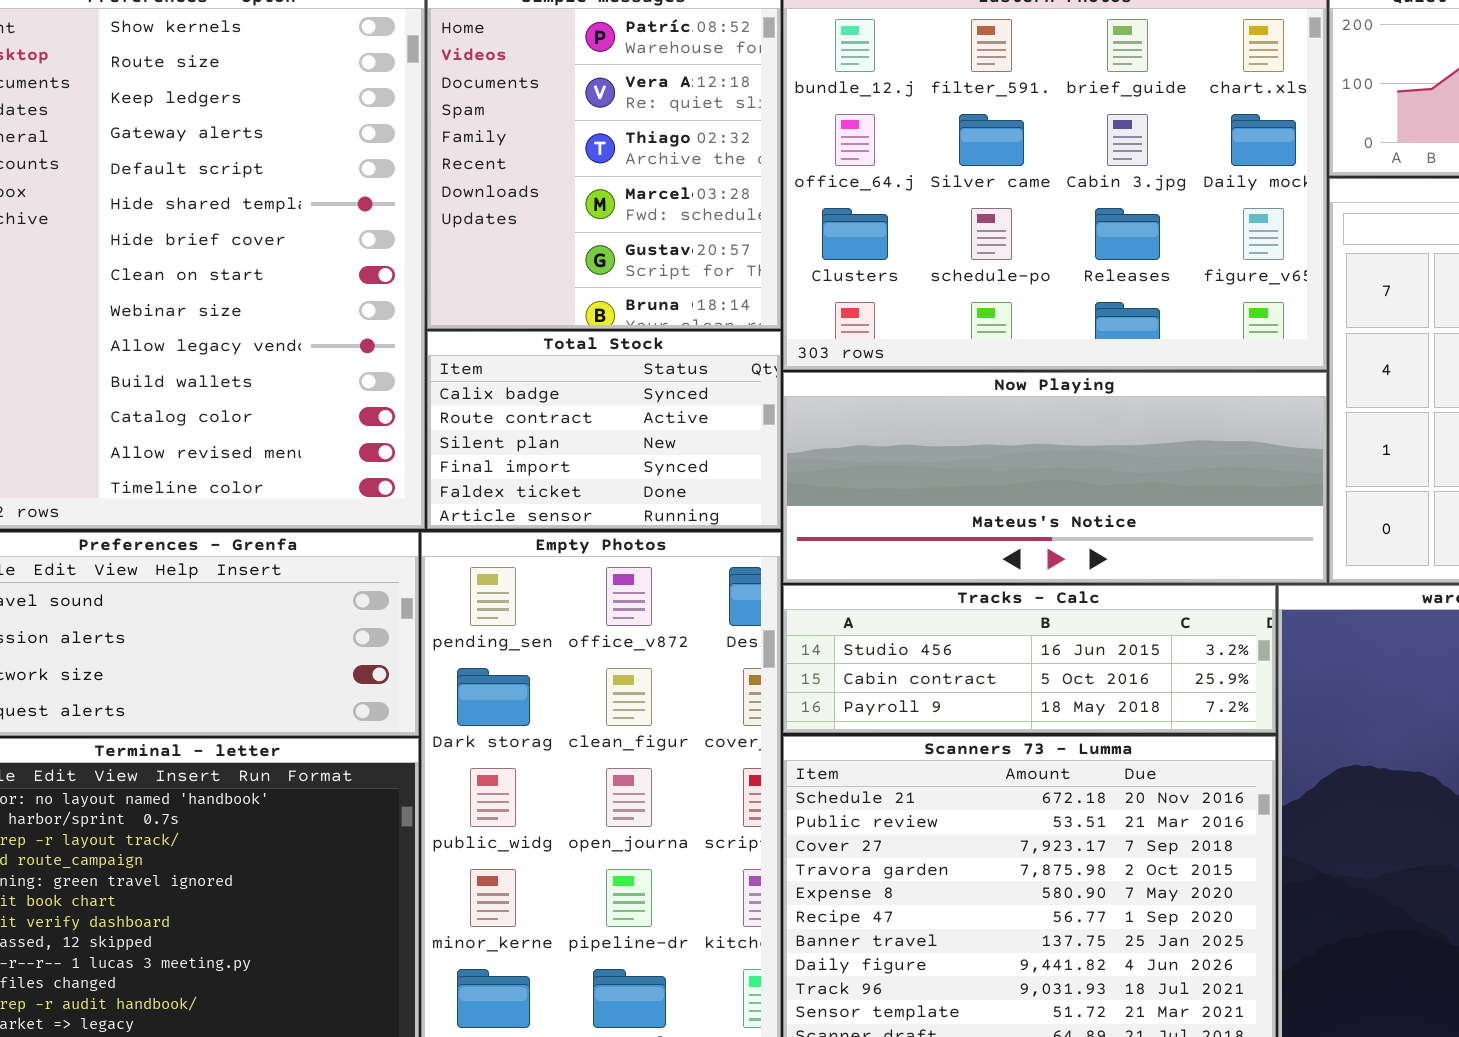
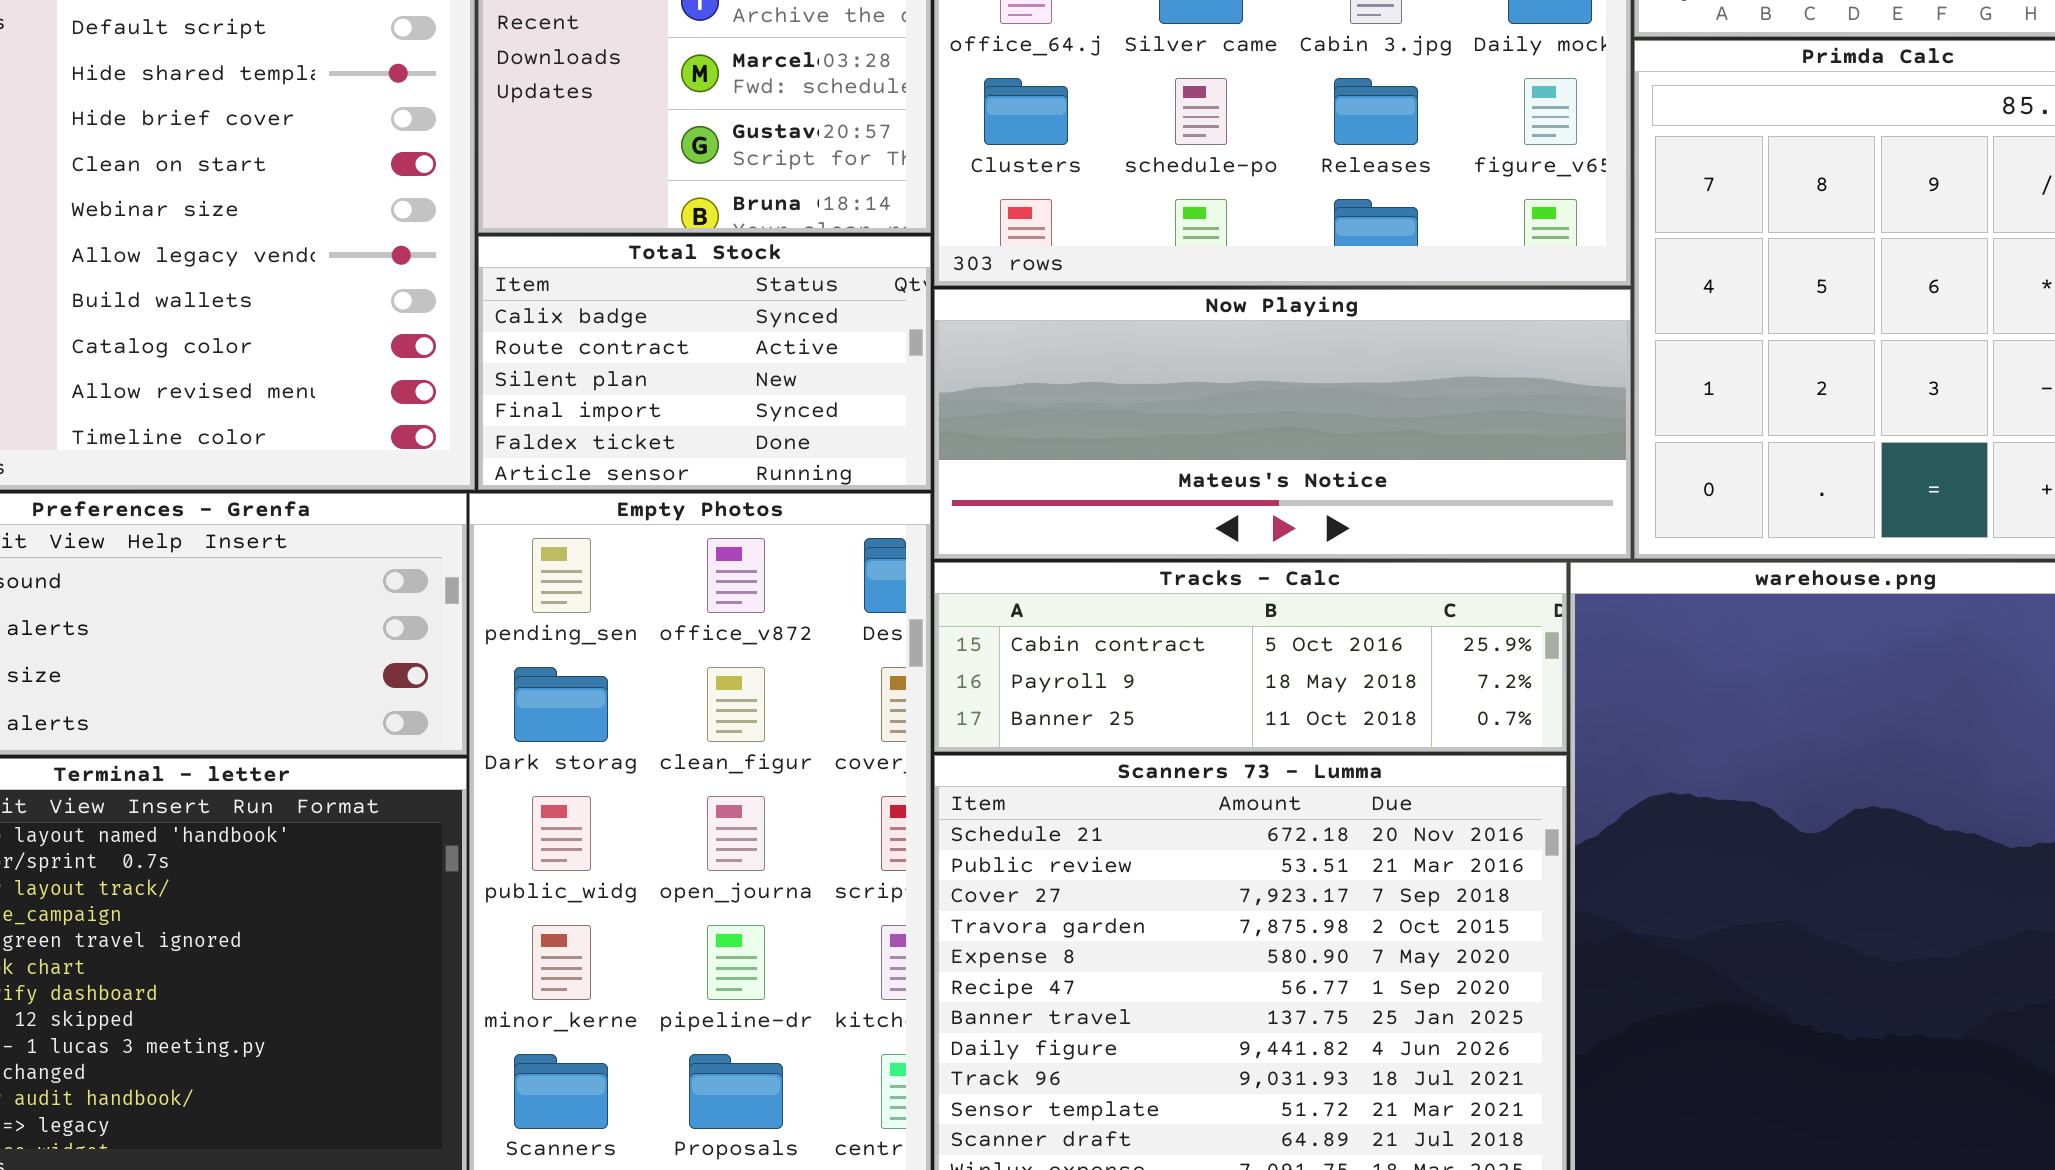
Tracks - Calc: [783,585,1276,733] -> [934,562,1567,752], scrolled down 1 row

